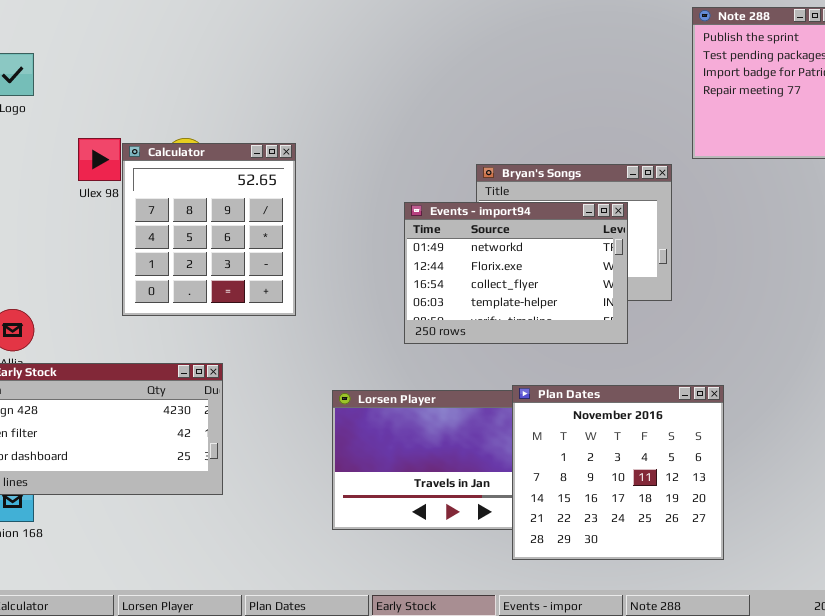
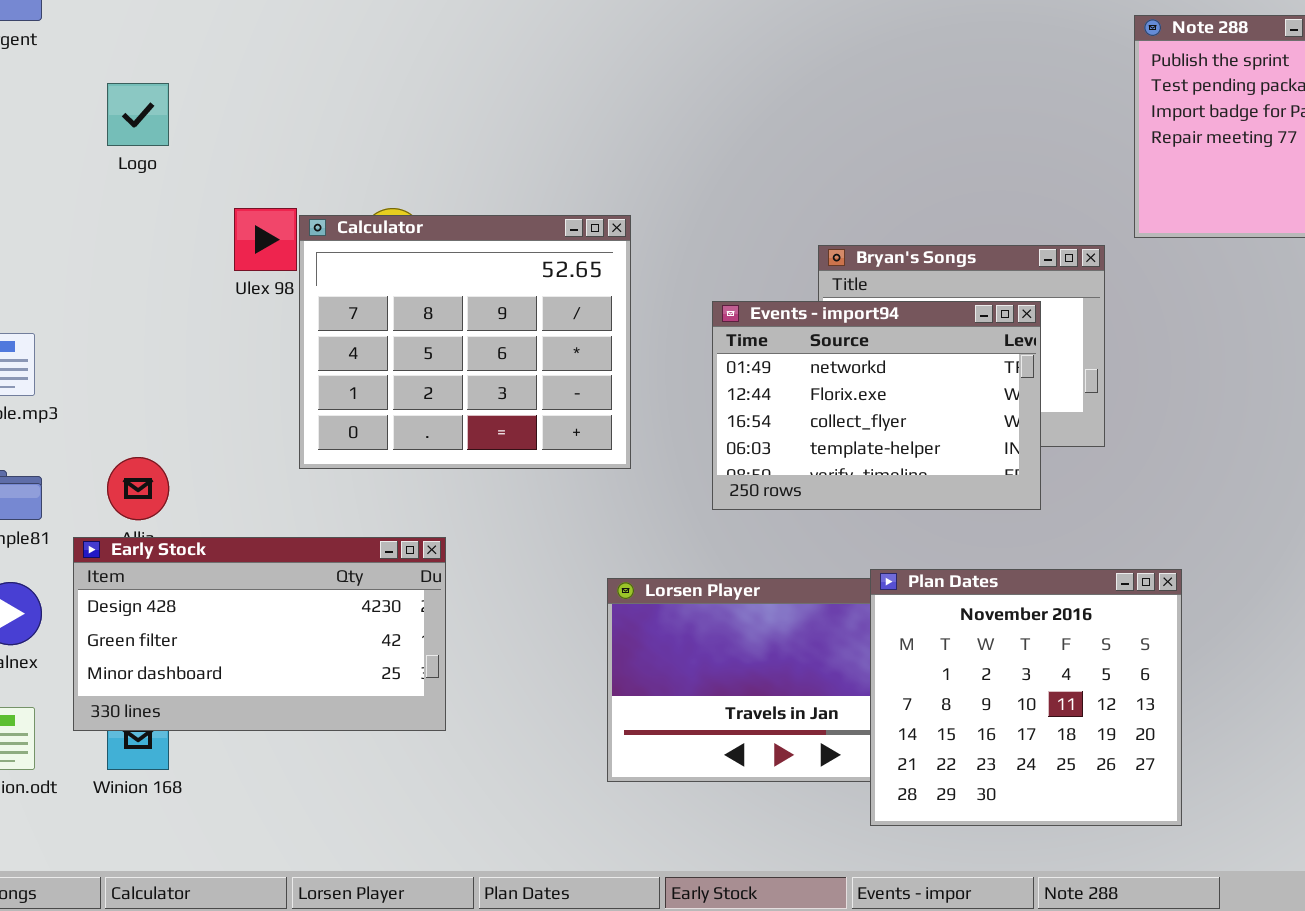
Calculator: [122,143,296,316] -> [299,215,631,469], resized

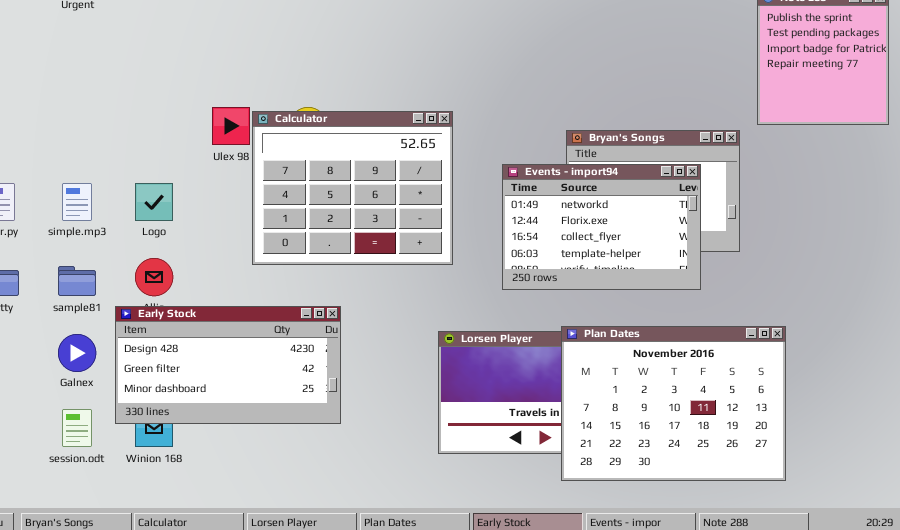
Logo: [107,83,169,146] -> [135,183,173,221], moved
Plan Dates: [870,569,1182,826] -> [561,326,786,481], resized

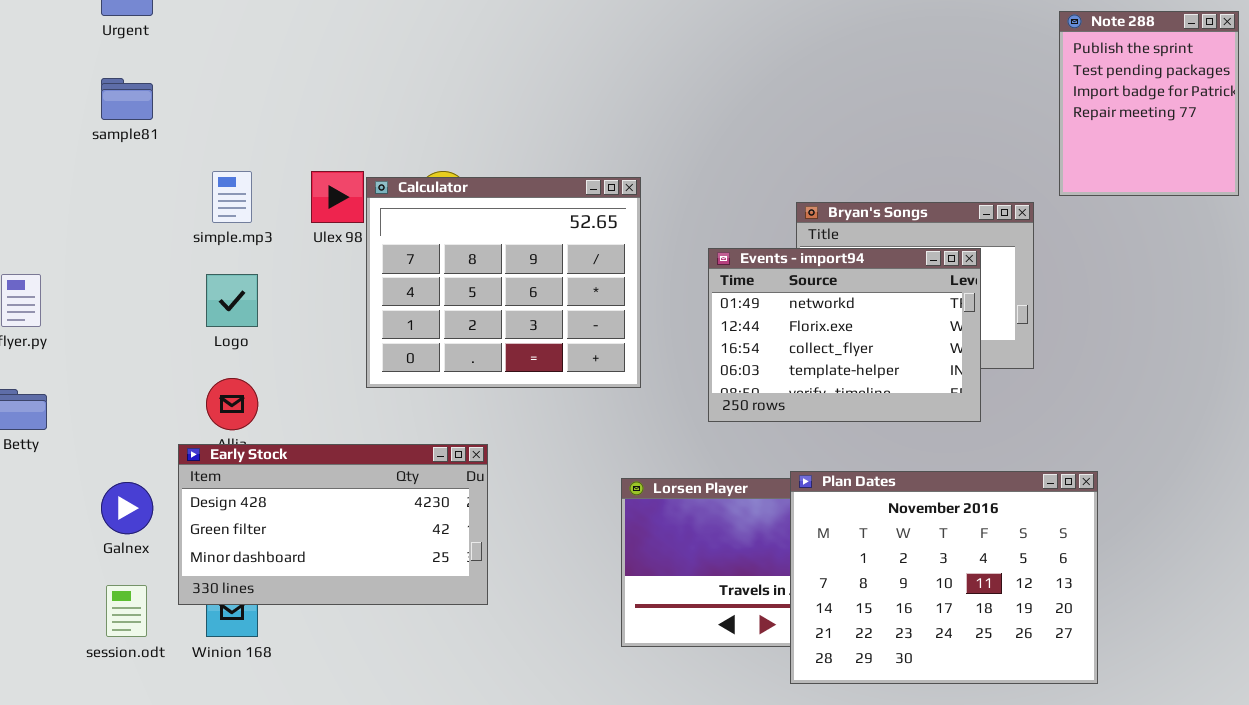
simple.mp3: [62,183,92,221] -> [212,171,252,223], moved
sample81: [58,266,96,296] -> [101,78,153,120], moved

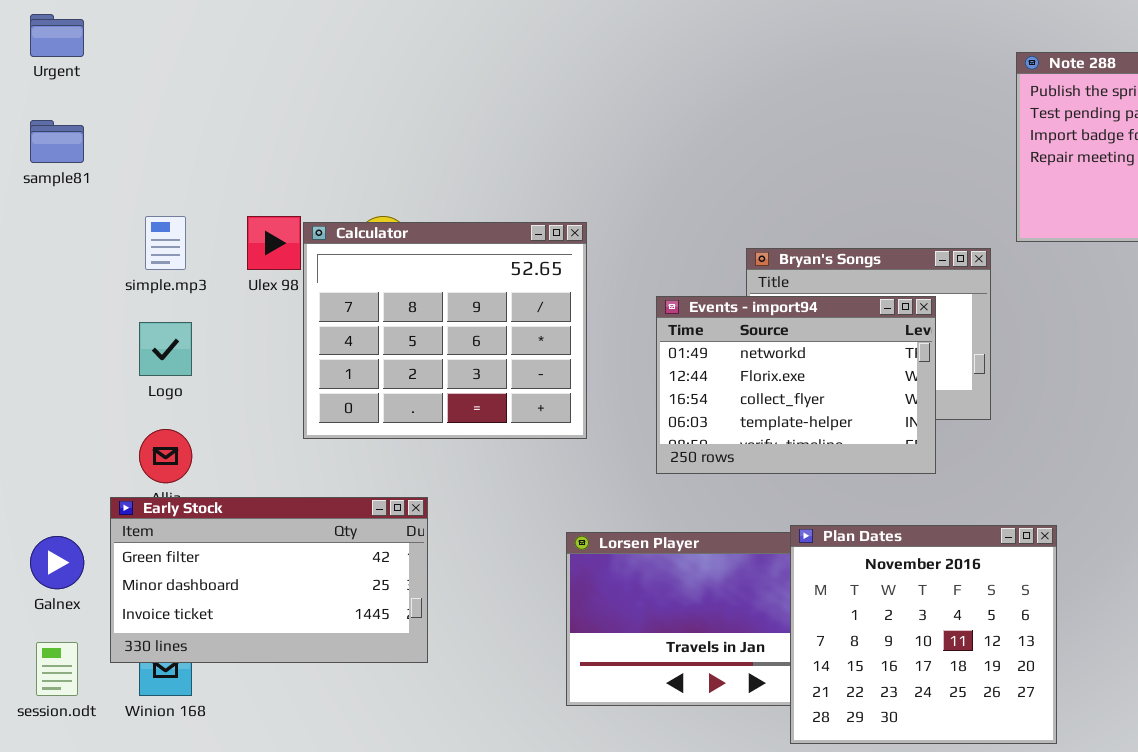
Early Stock: [178,444,488,605] -> [110,497,428,663], scrolled down 1 row
Plan Dates: [790,471,1098,684] -> [790,525,1057,744], resized

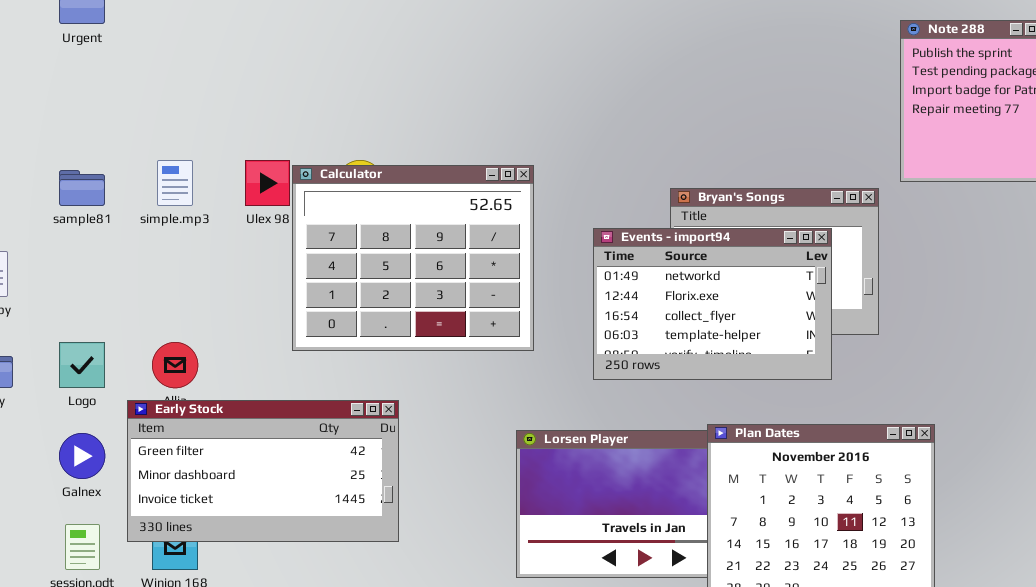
sample81: [30,120,84,163] -> [59,170,105,206], moved
Logo: [139,322,192,376] -> [59,342,105,388], moved

